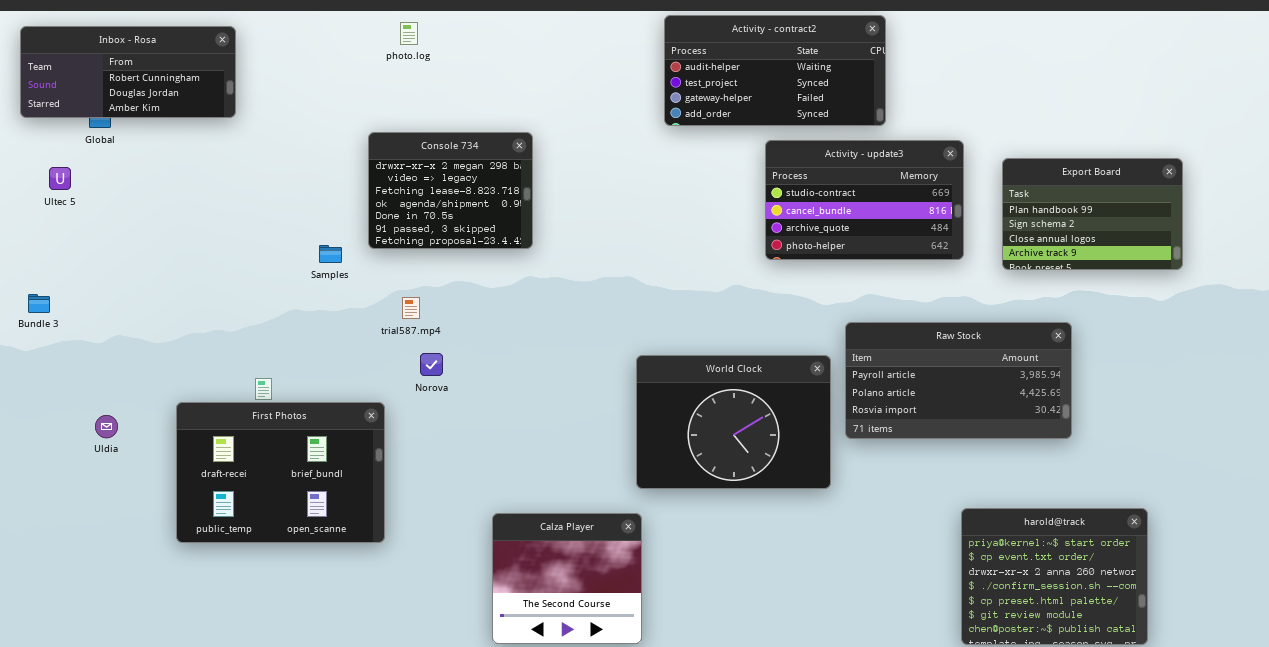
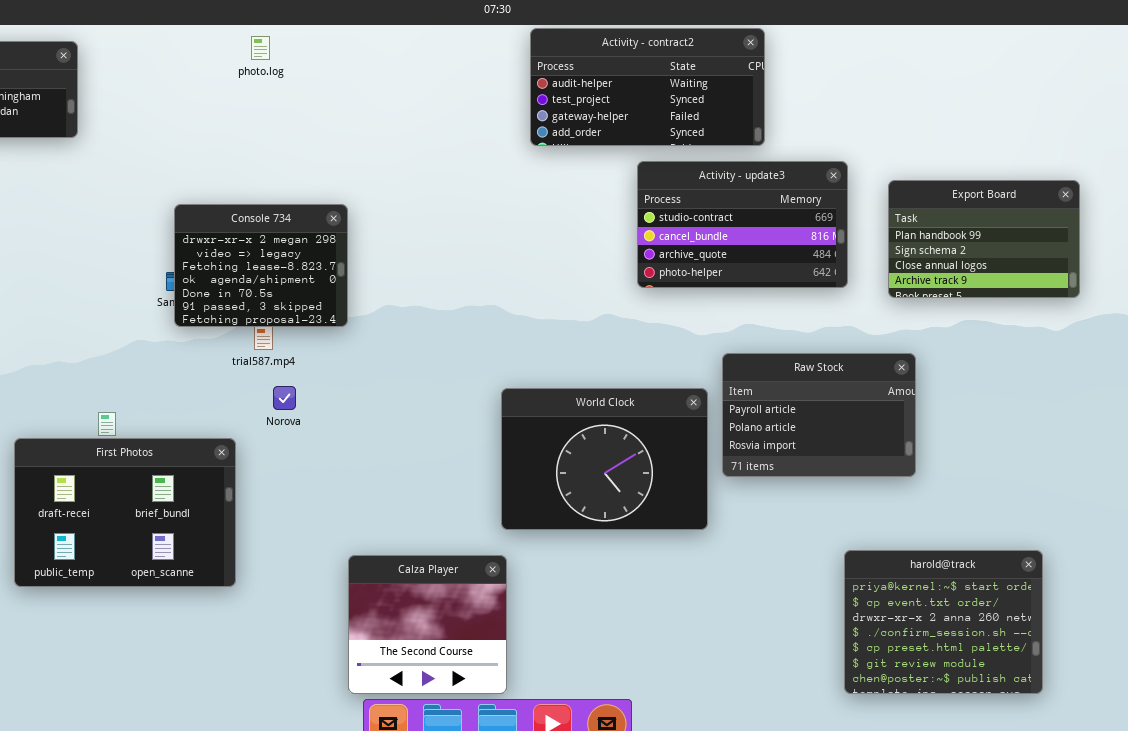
Console 734: [368,132,533,249] -> [174,204,348,327], moved
Raw Stock: [845,322,1072,439] -> [722,353,916,477], resized

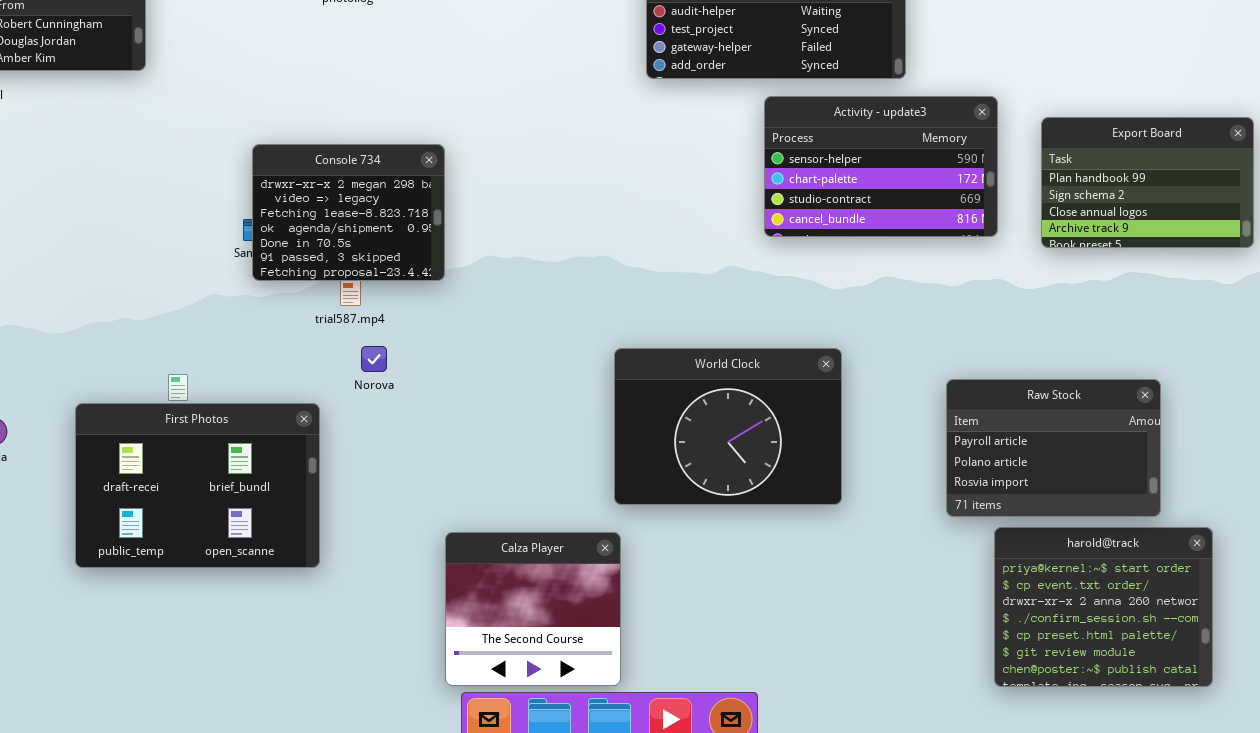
Activity - update3: [637,161,848,288] -> [764,96,998,237], scrolled up 2 rows
Raw Stock: [722,353,916,477] -> [946,379,1161,517], moved

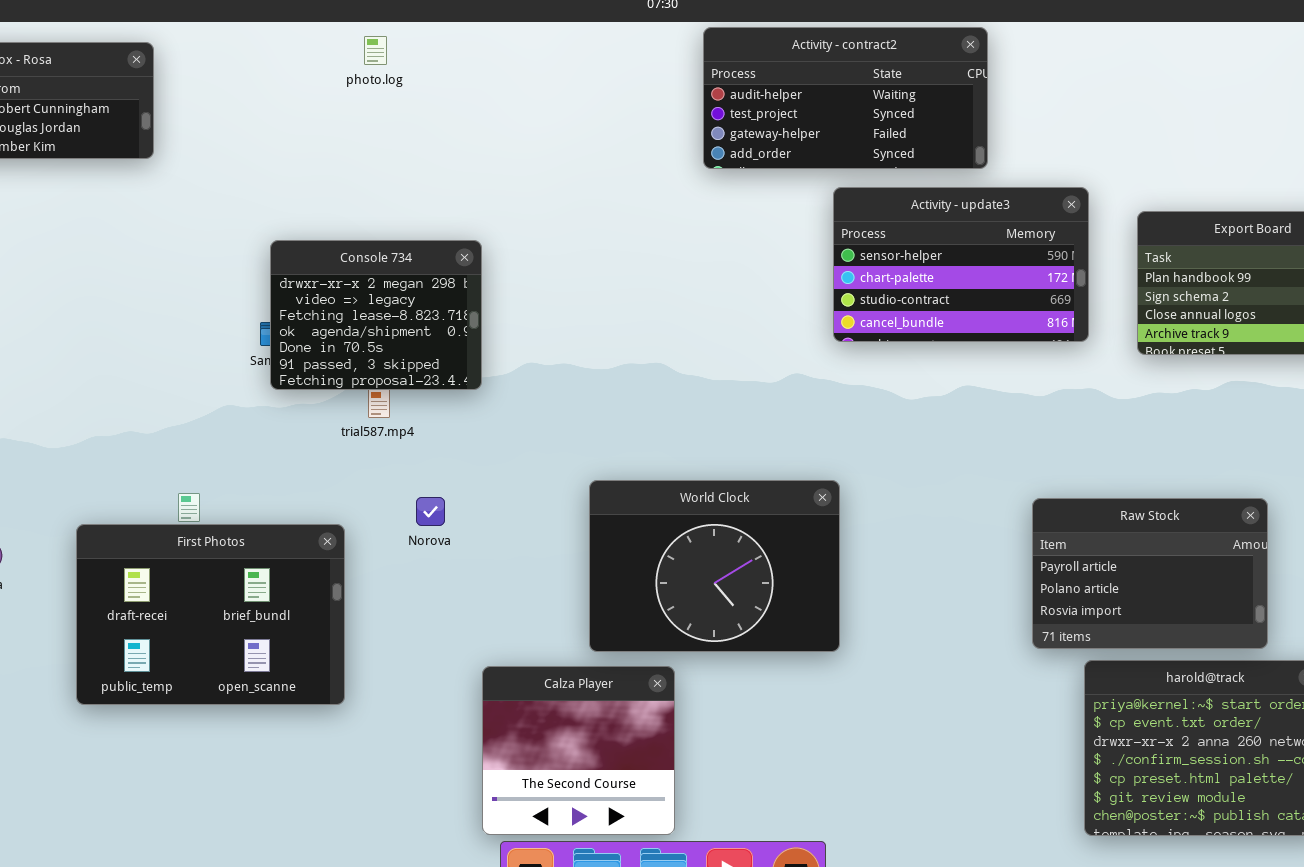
Norova: [361,346,387,372] -> [416,497,445,526], moved
World Clock: [614,348,842,505] -> [589,480,840,652], moved

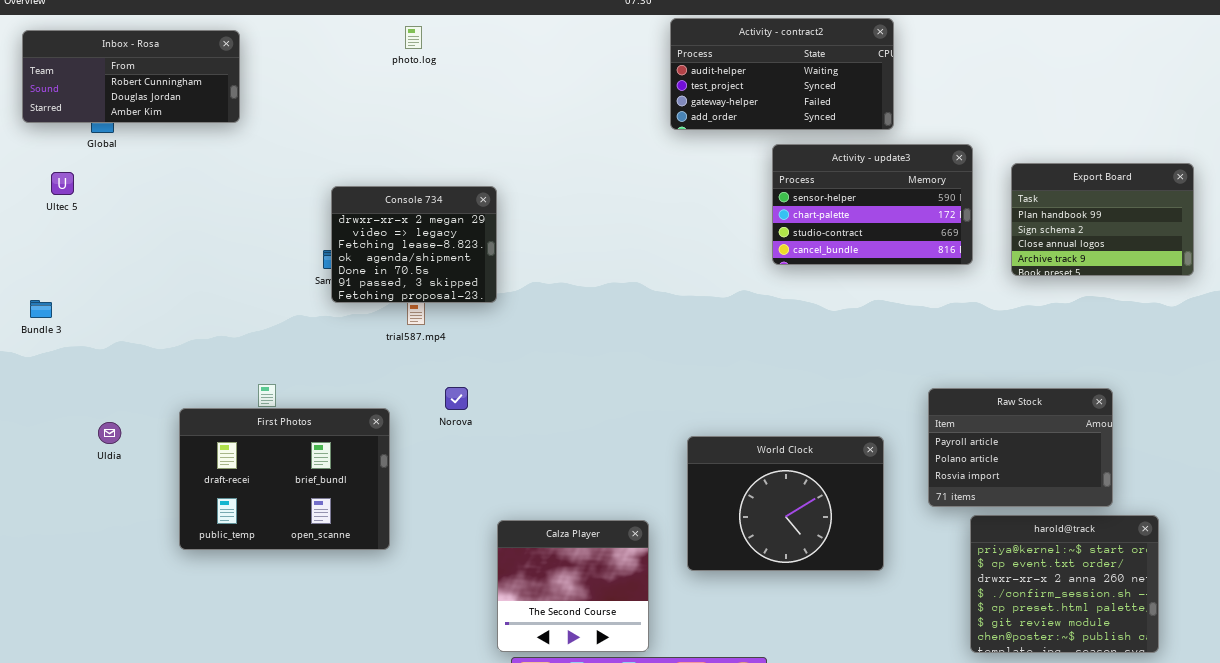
World Clock: [589,480,840,652] -> [687,436,884,571], moved

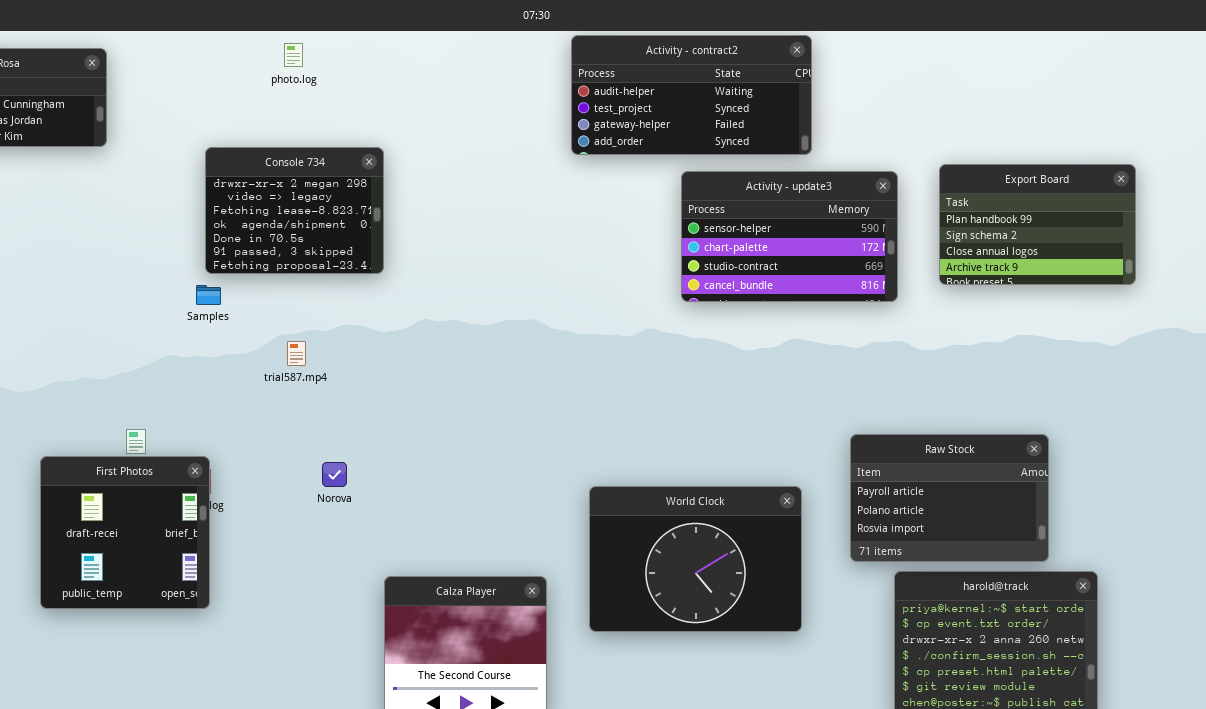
Export Board: [1011,163,1194,276] -> [939,164,1136,285], moved
Console 734: [331,186,497,303] -> [205,147,384,274], moved
Norova: [445,387,468,410] -> [322,462,347,487], moved
First Photos: [179,408,390,550] -> [40,456,210,609], resized

